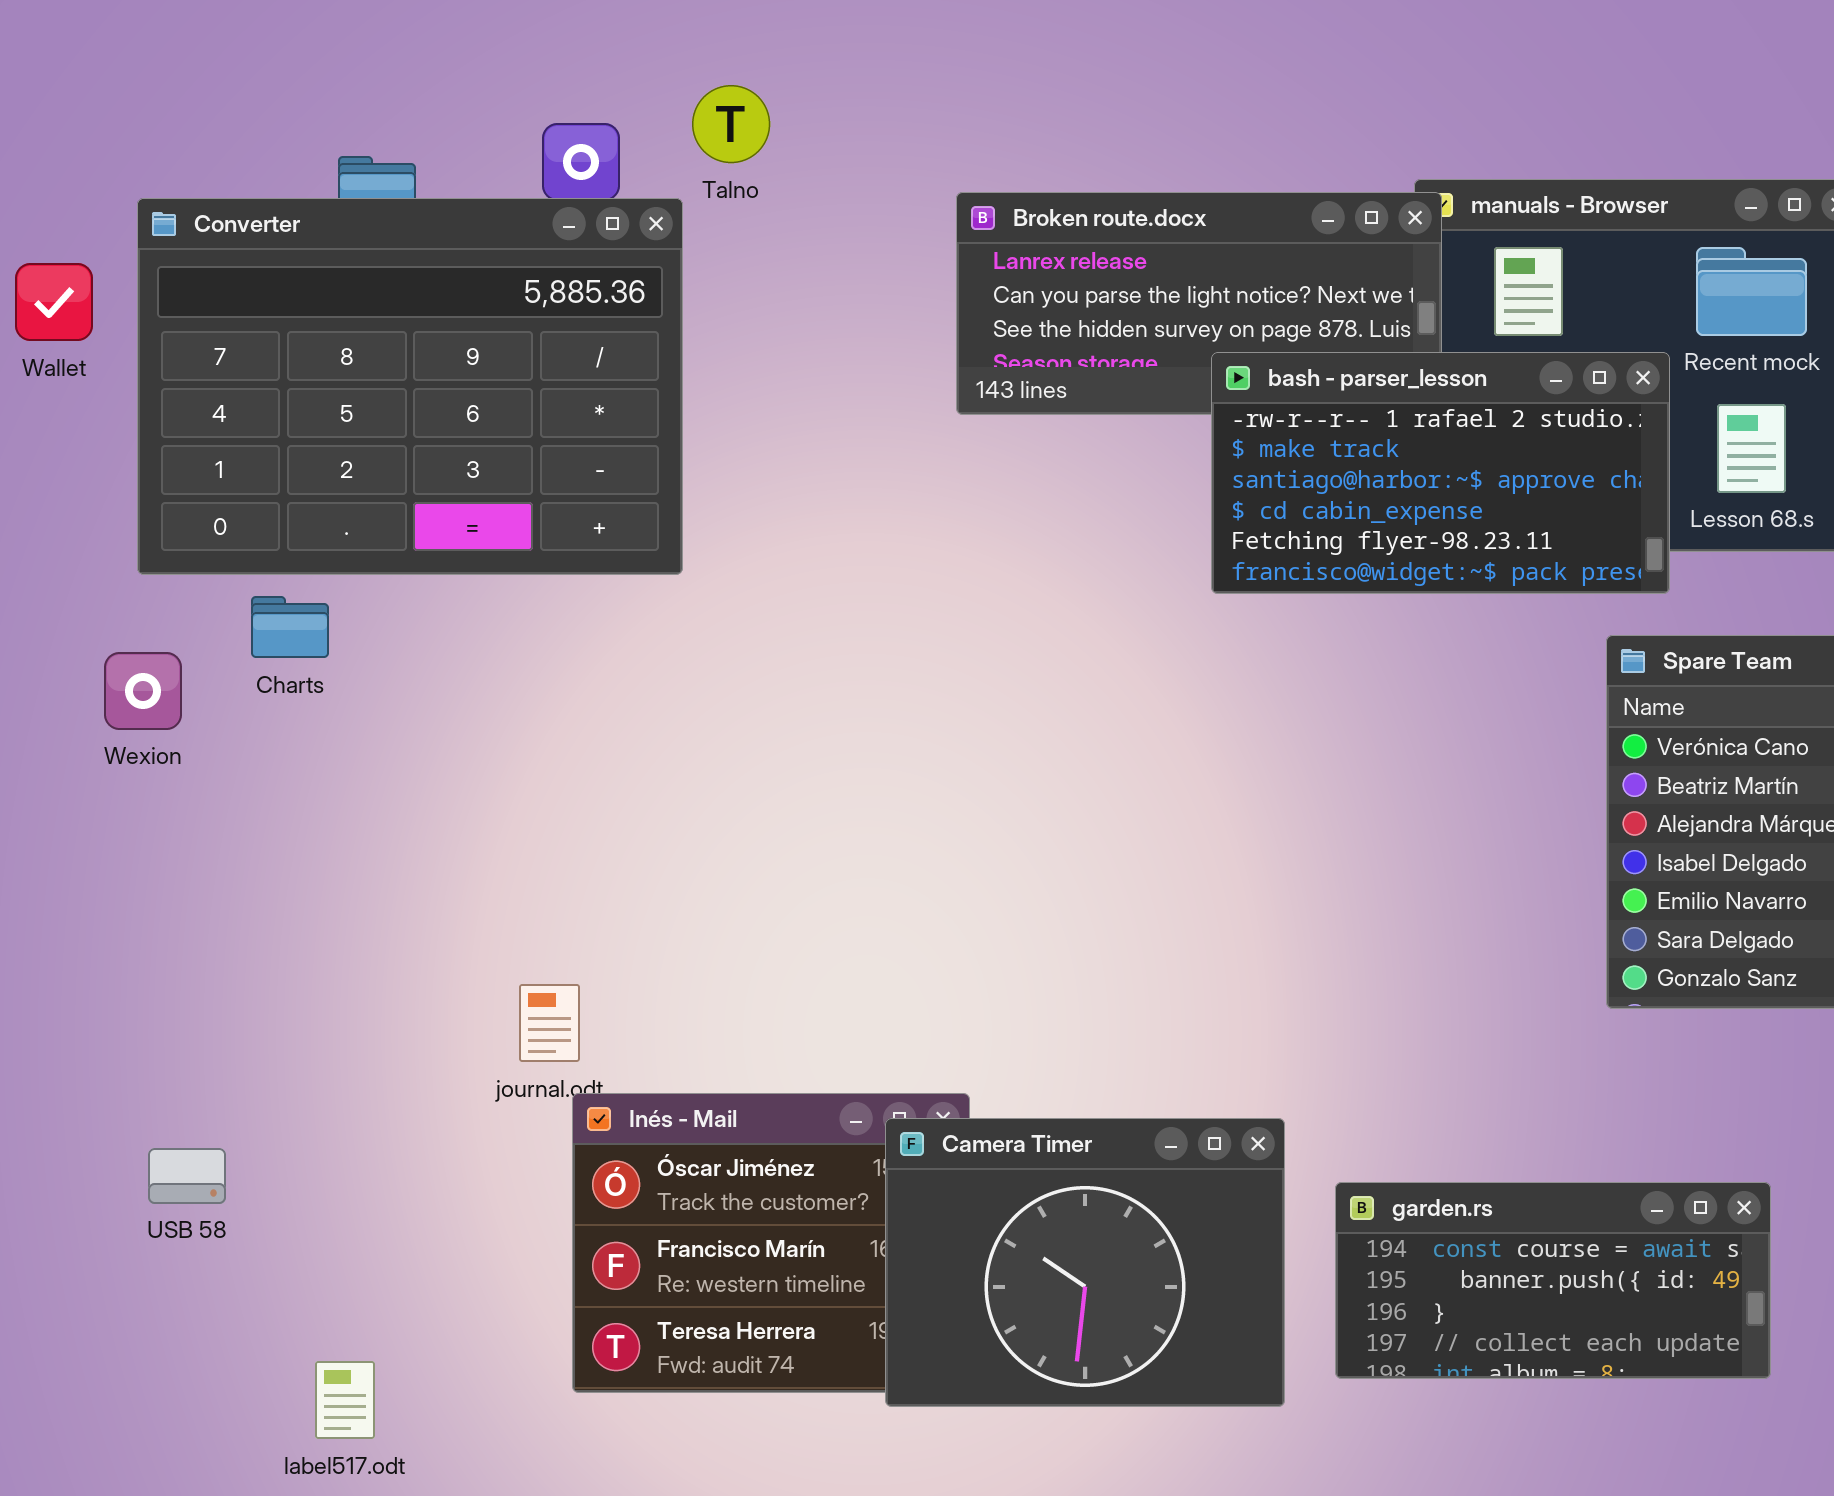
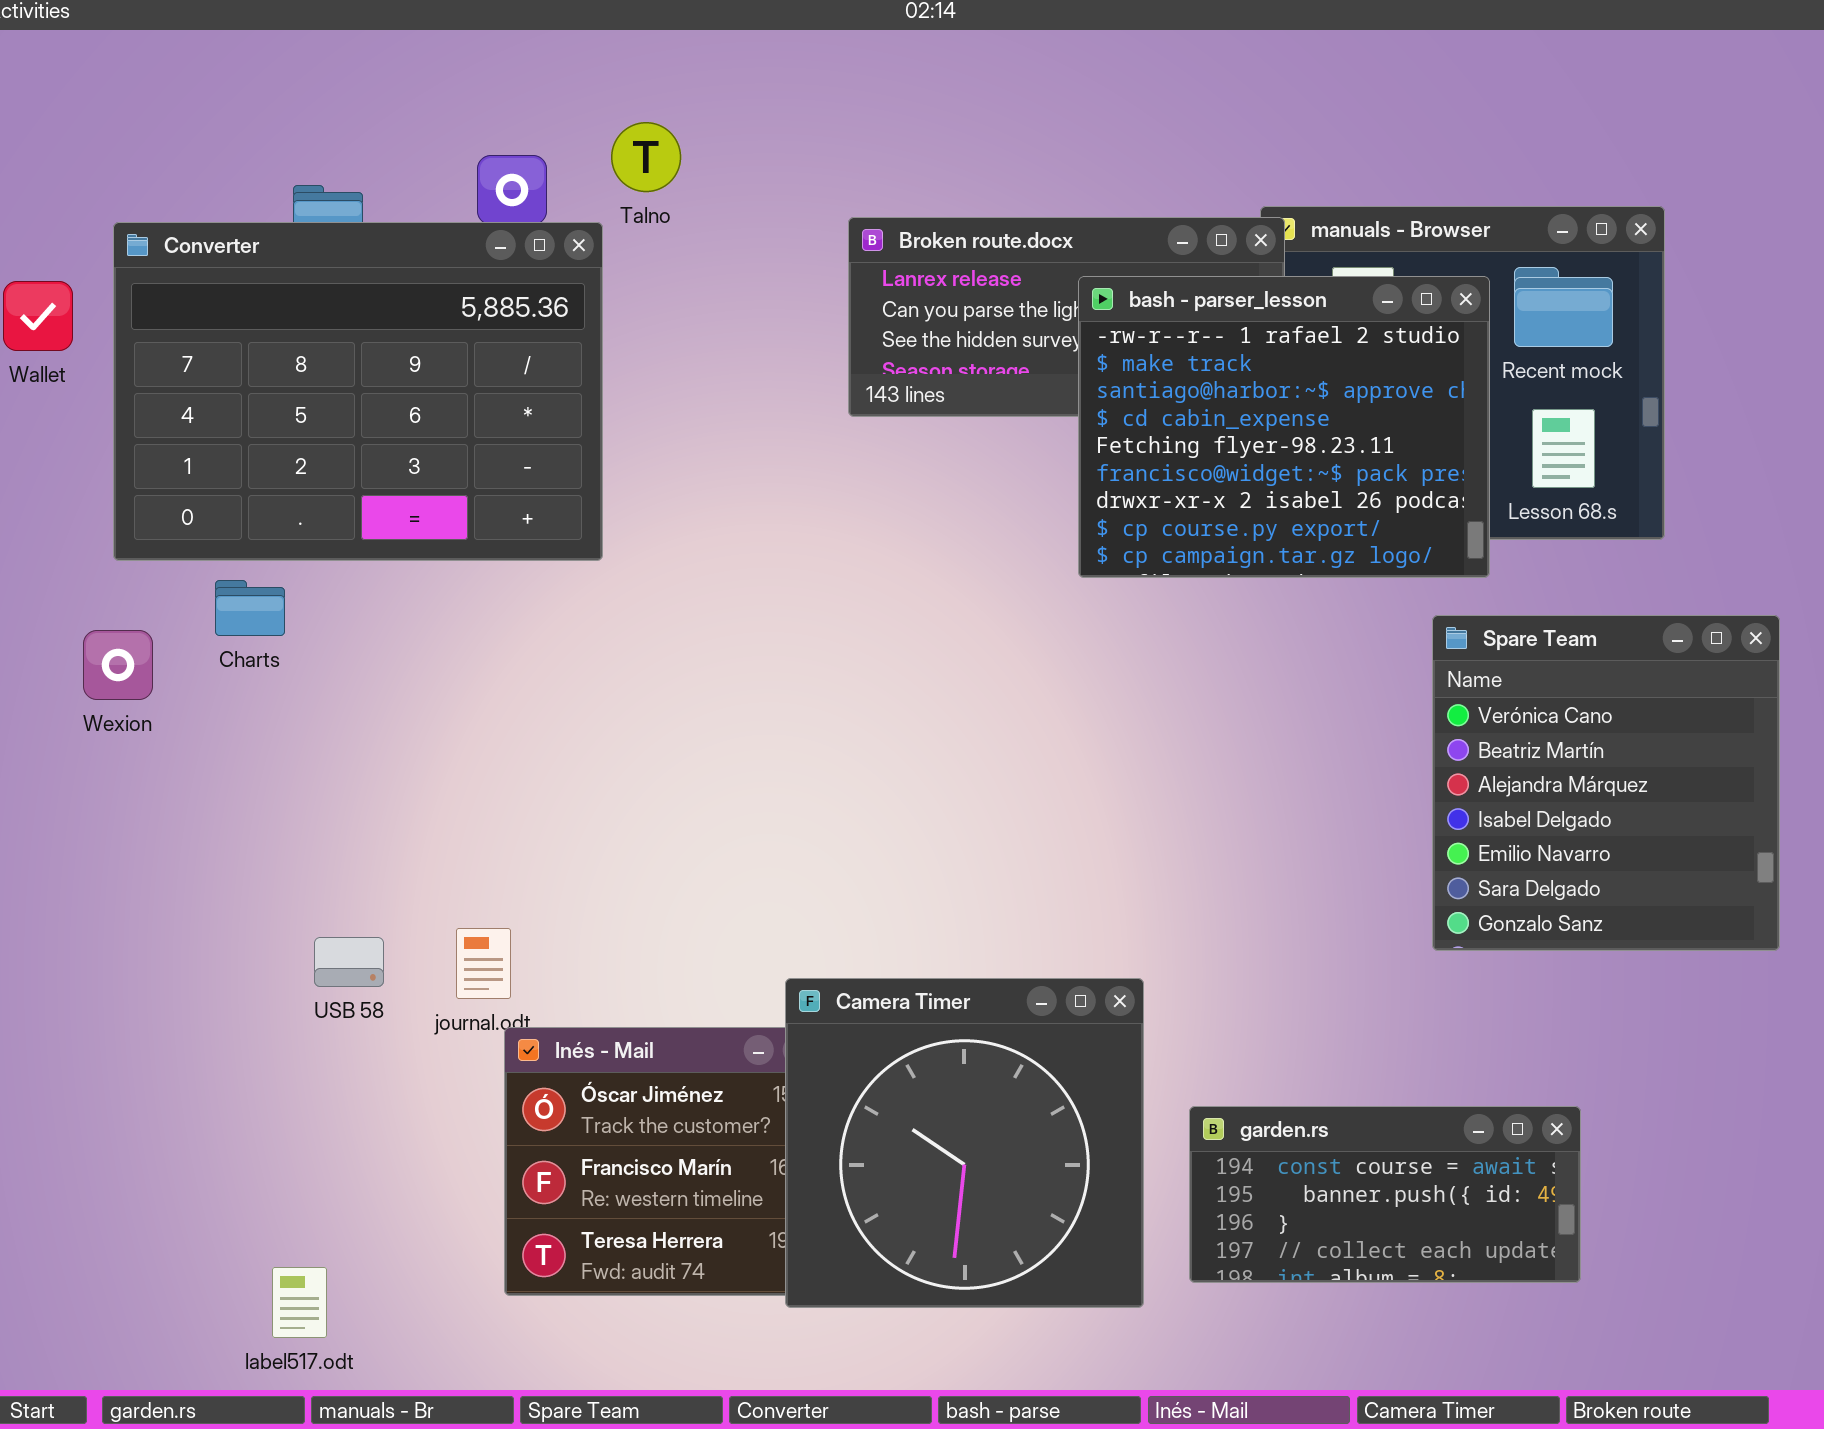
bash - parser_lesson: [1211,352,1670,594] -> [1078,276,1490,578], resized
Camera Timer: [885,1118,1285,1407] -> [785,978,1144,1308], resized
USB 58: [148,1148,226,1204] -> [314,937,384,987], moved

